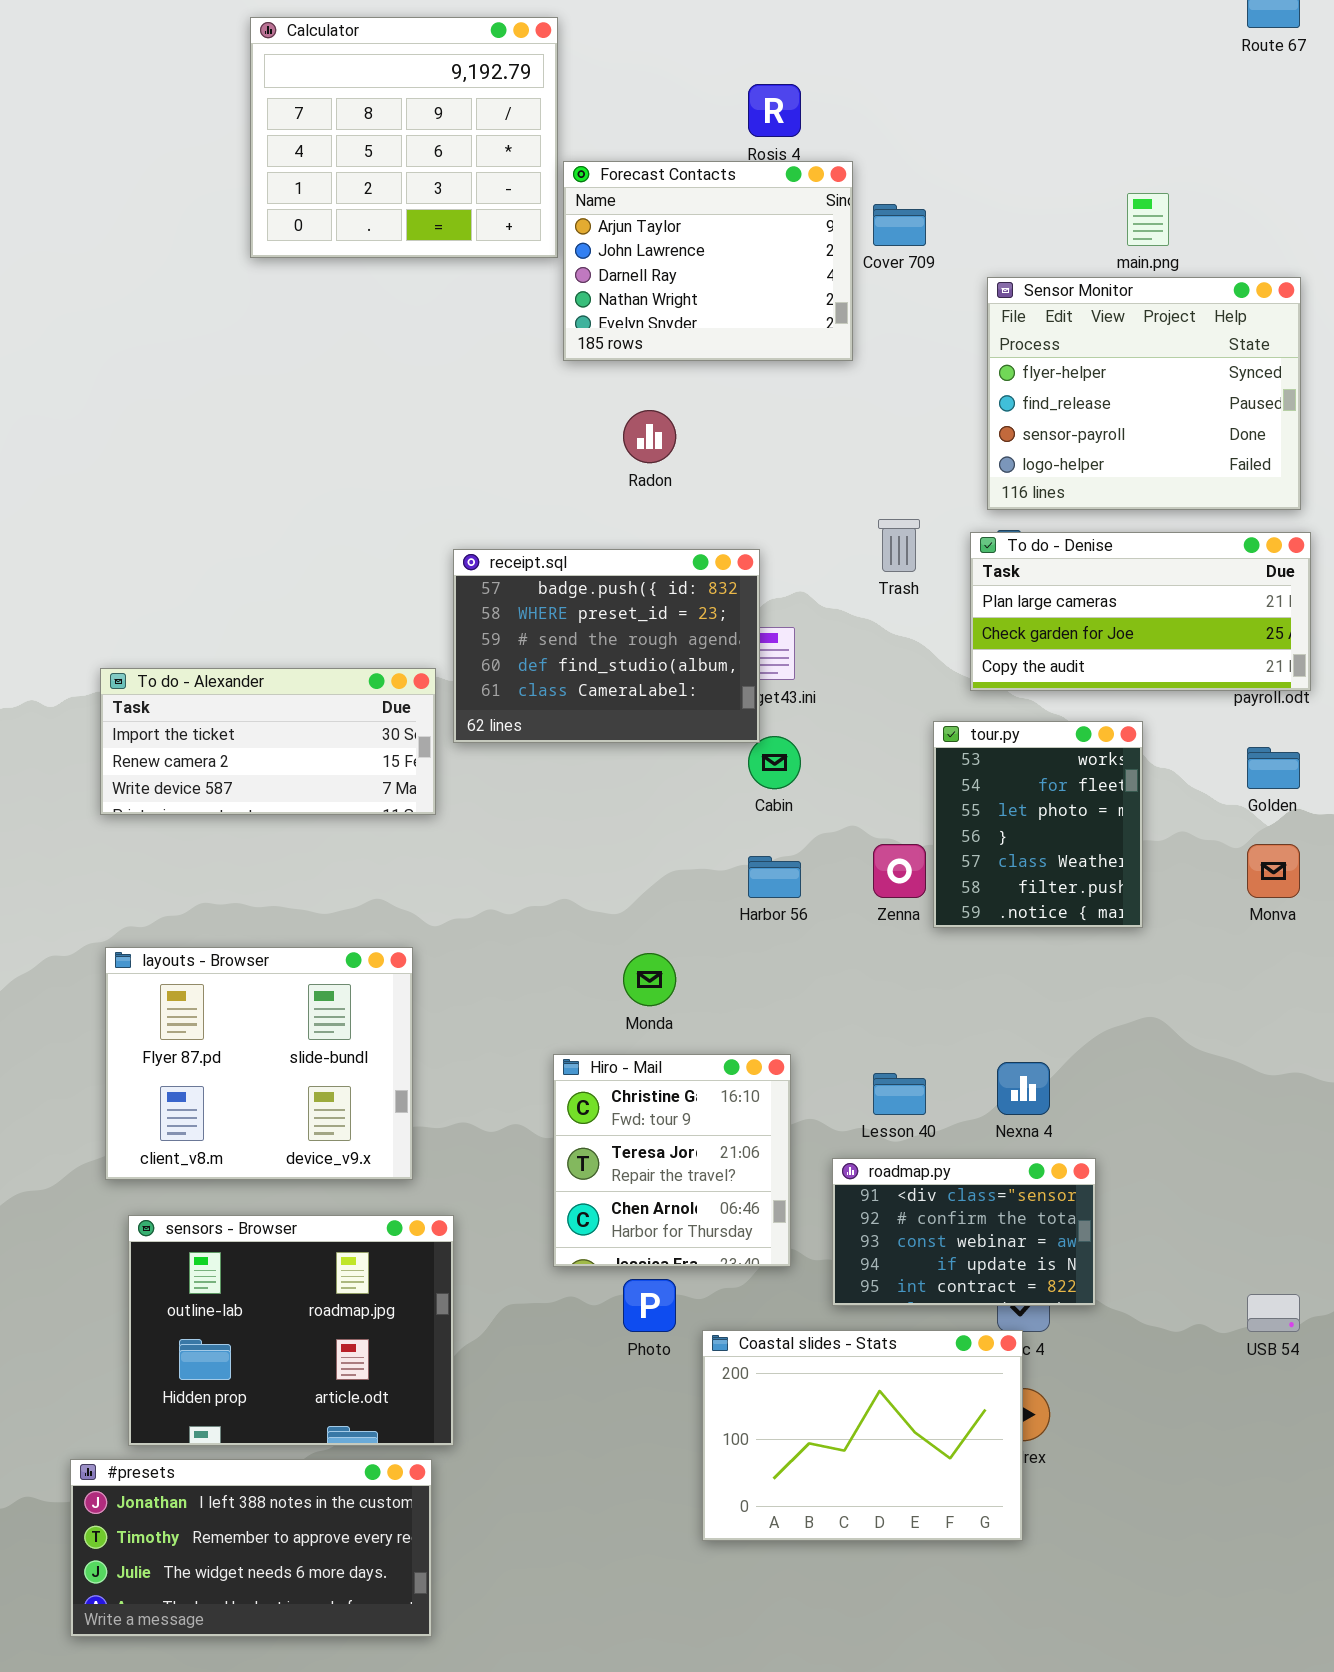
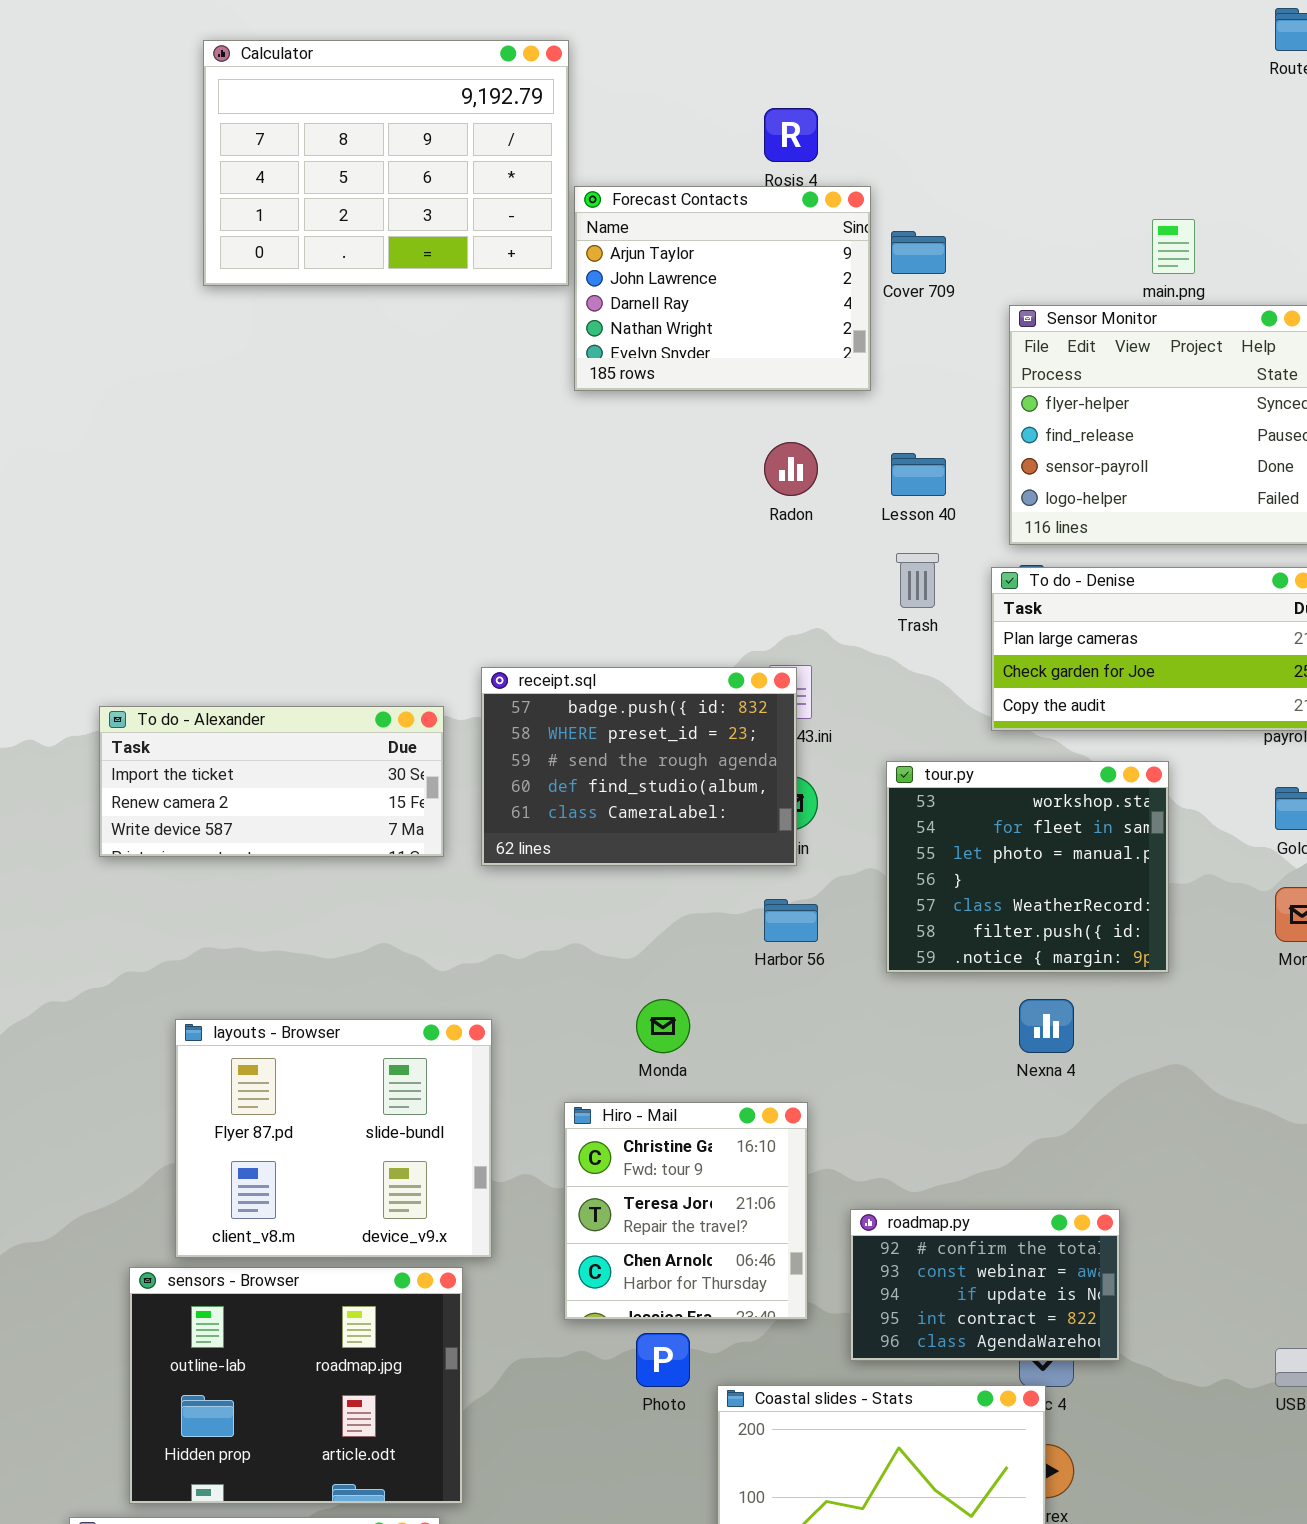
Calculator: [250,17,558,258] -> [203,40,569,286], resized
Radon: [623,410,676,463] -> [764,442,818,496], moved
receipt.sql: [453,549,760,743] -> [481,667,797,866], moved
tour.py: [933,721,1143,928] -> [886,761,1169,973], resized
layouts - Browser: [105,947,413,1180] -> [175,1019,492,1258], moved
Nexna 4: [997,1062,1050,1115] -> [1019,999,1074,1053], moved
Lesson 40: [873,1073,926,1115] -> [891,453,946,496], moved
roadmap.py: [832,1158,1096,1306] -> [850,1209,1120,1361], scrolled down 1 row

